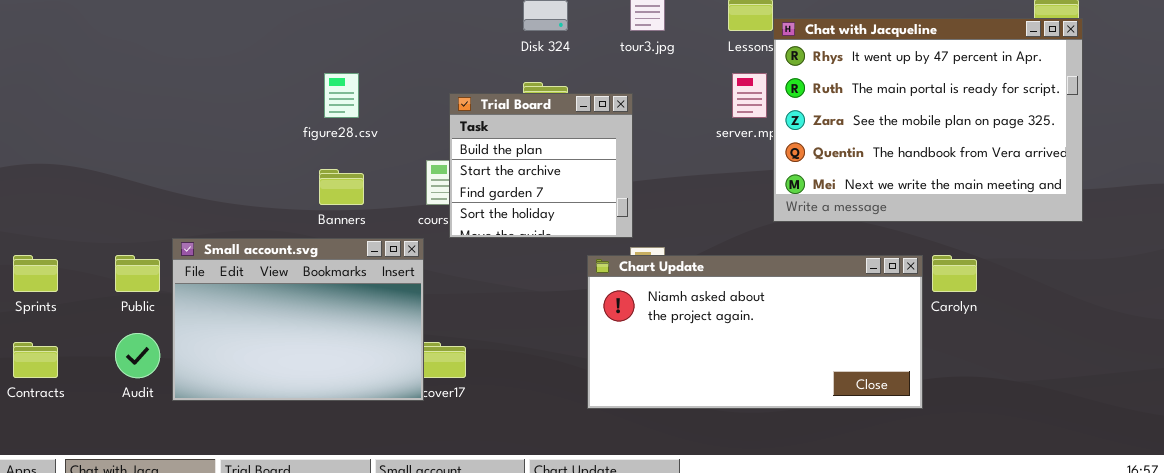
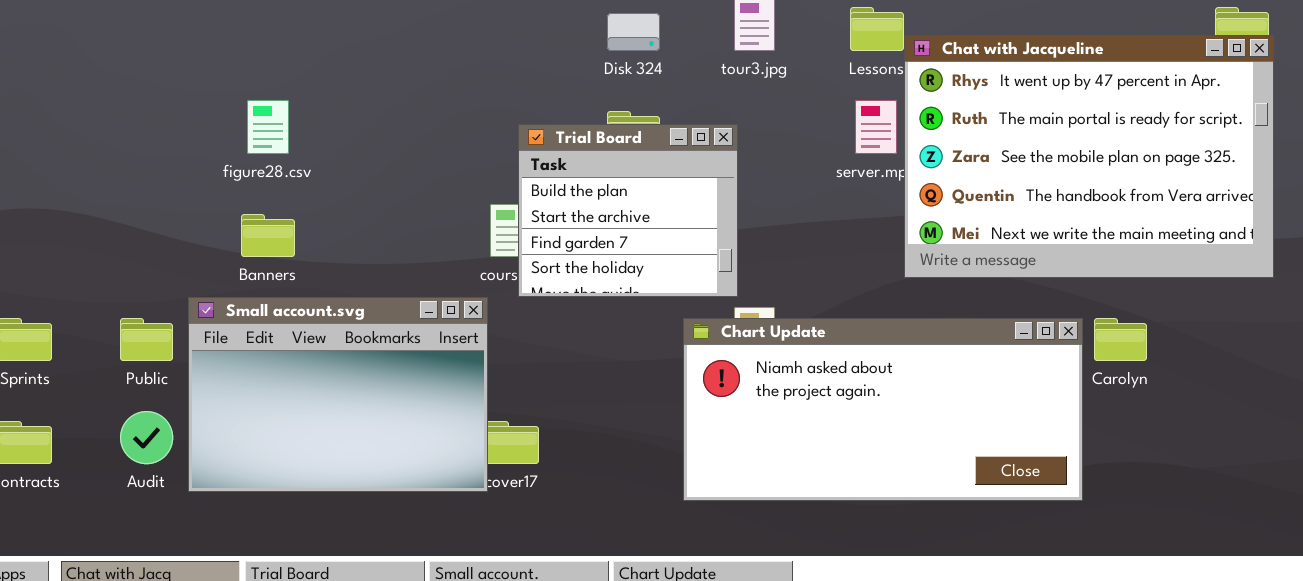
figure28.csv: [324,73,359,118] -> [247,100,289,154], moved
Banners: [319,169,364,205] -> [241,214,295,257], moved

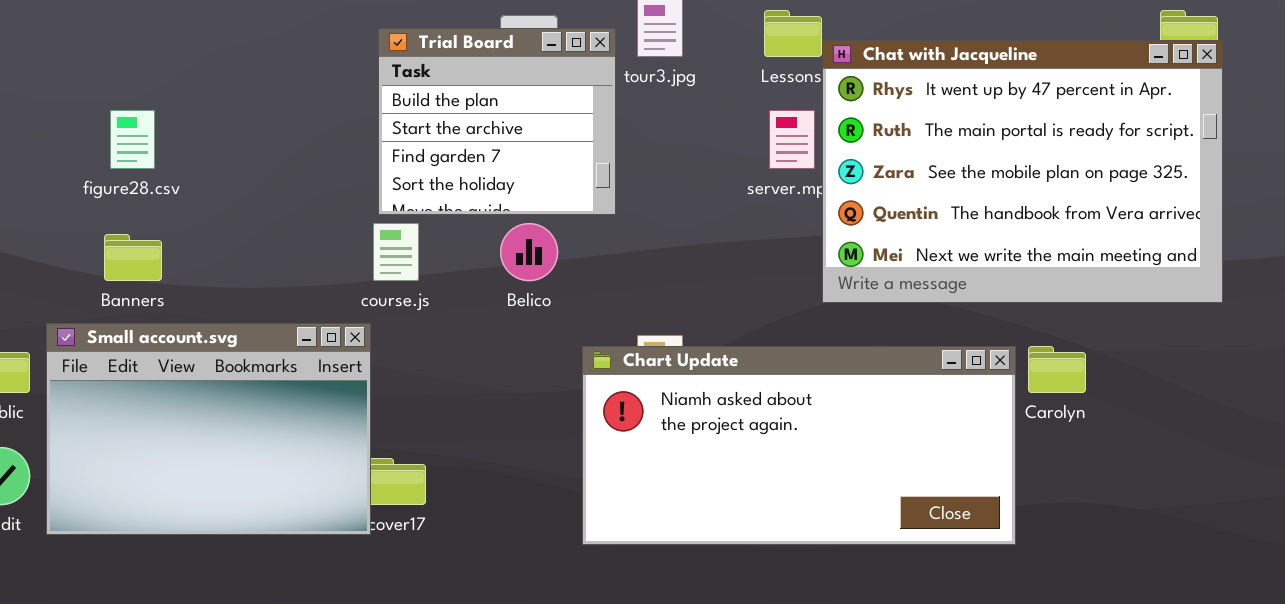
Trial Board: [518,124,738,297] -> [378,28,616,215], moved

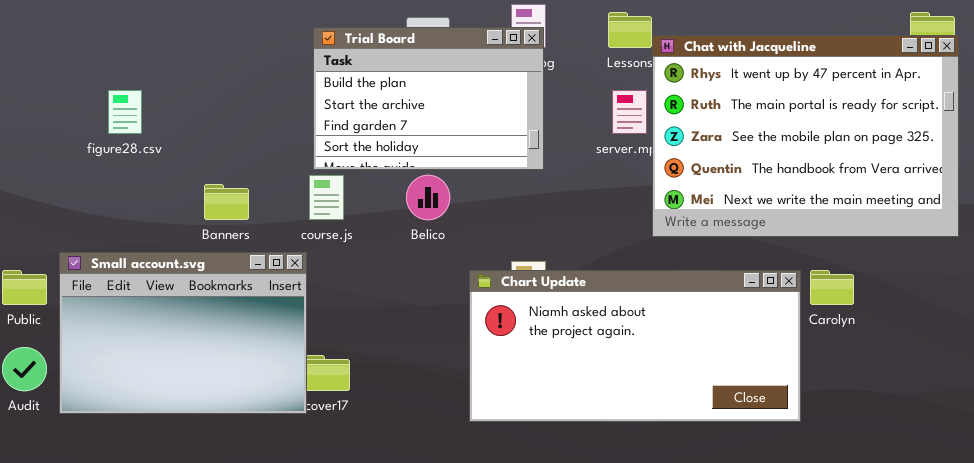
Trial Board: [378,28,616,215] -> [313,27,544,170], resized
Banners: [104,234,162,281] -> [204,184,249,220], moved

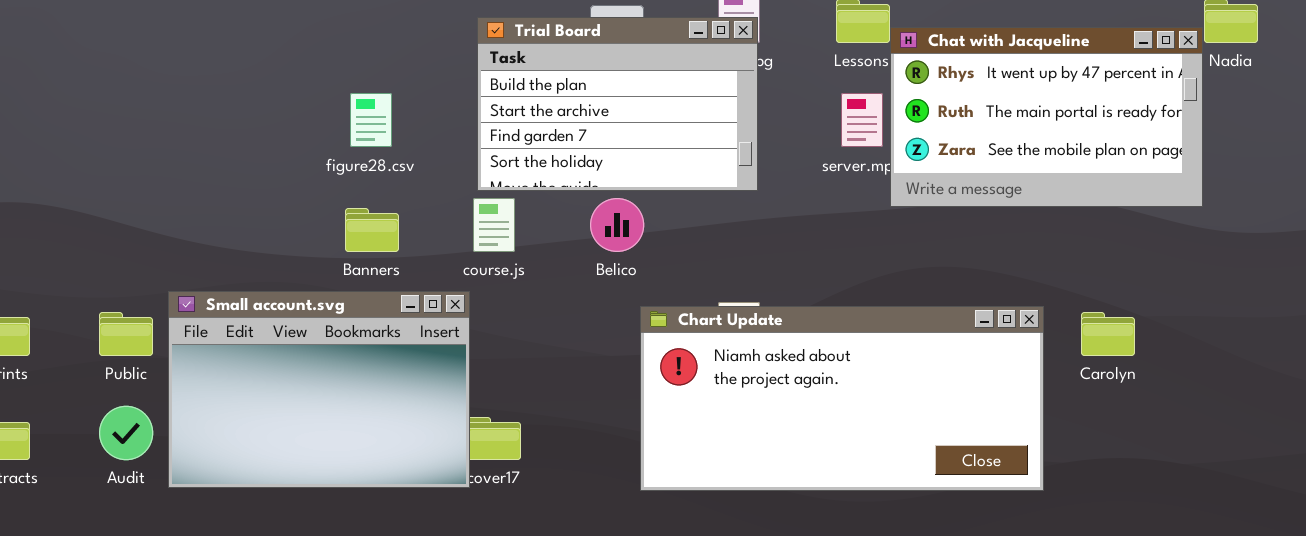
Chat with Jacqueline: [652,35,959,237] -> [890,27,1203,207], resized
figure28.csv: [108,90,142,134] -> [350,93,392,147], moved
Chart Update: [469,270,801,422] -> [640,306,1044,491], moved

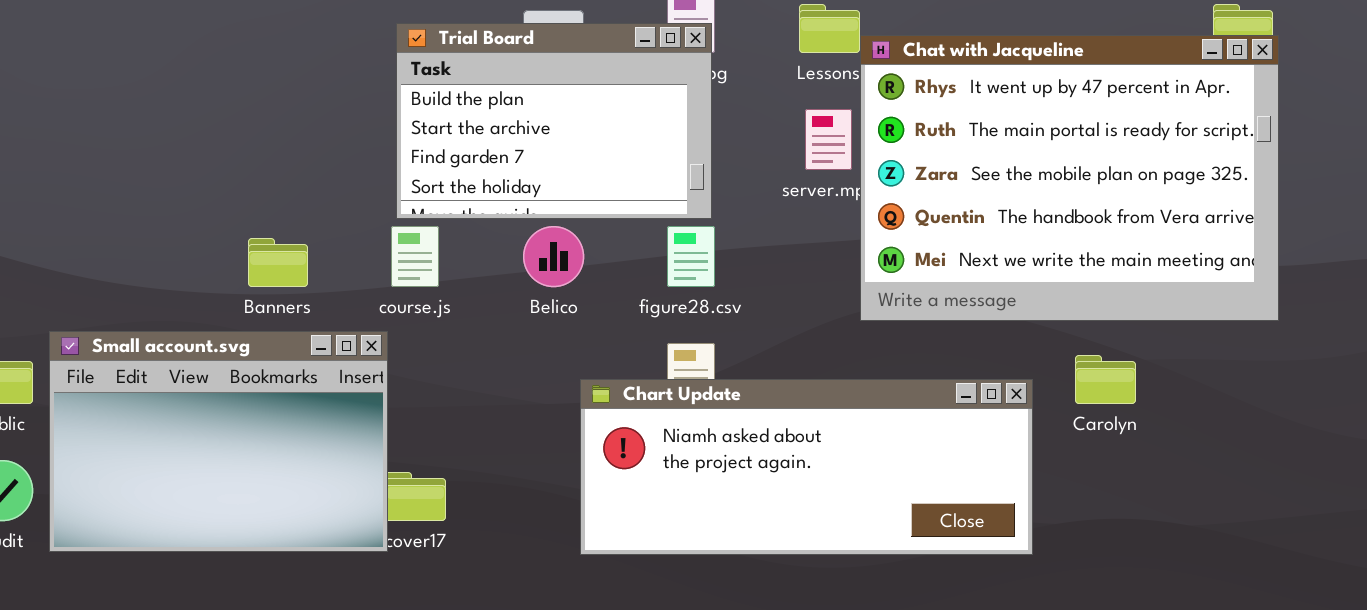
Chat with Jacqueline: [890,27,1203,207] -> [860,35,1279,321], resized
figure28.csv: [350,93,392,147] -> [667,226,715,287], moved
Chart Update: [640,306,1044,491] -> [580,379,1033,555], resized

